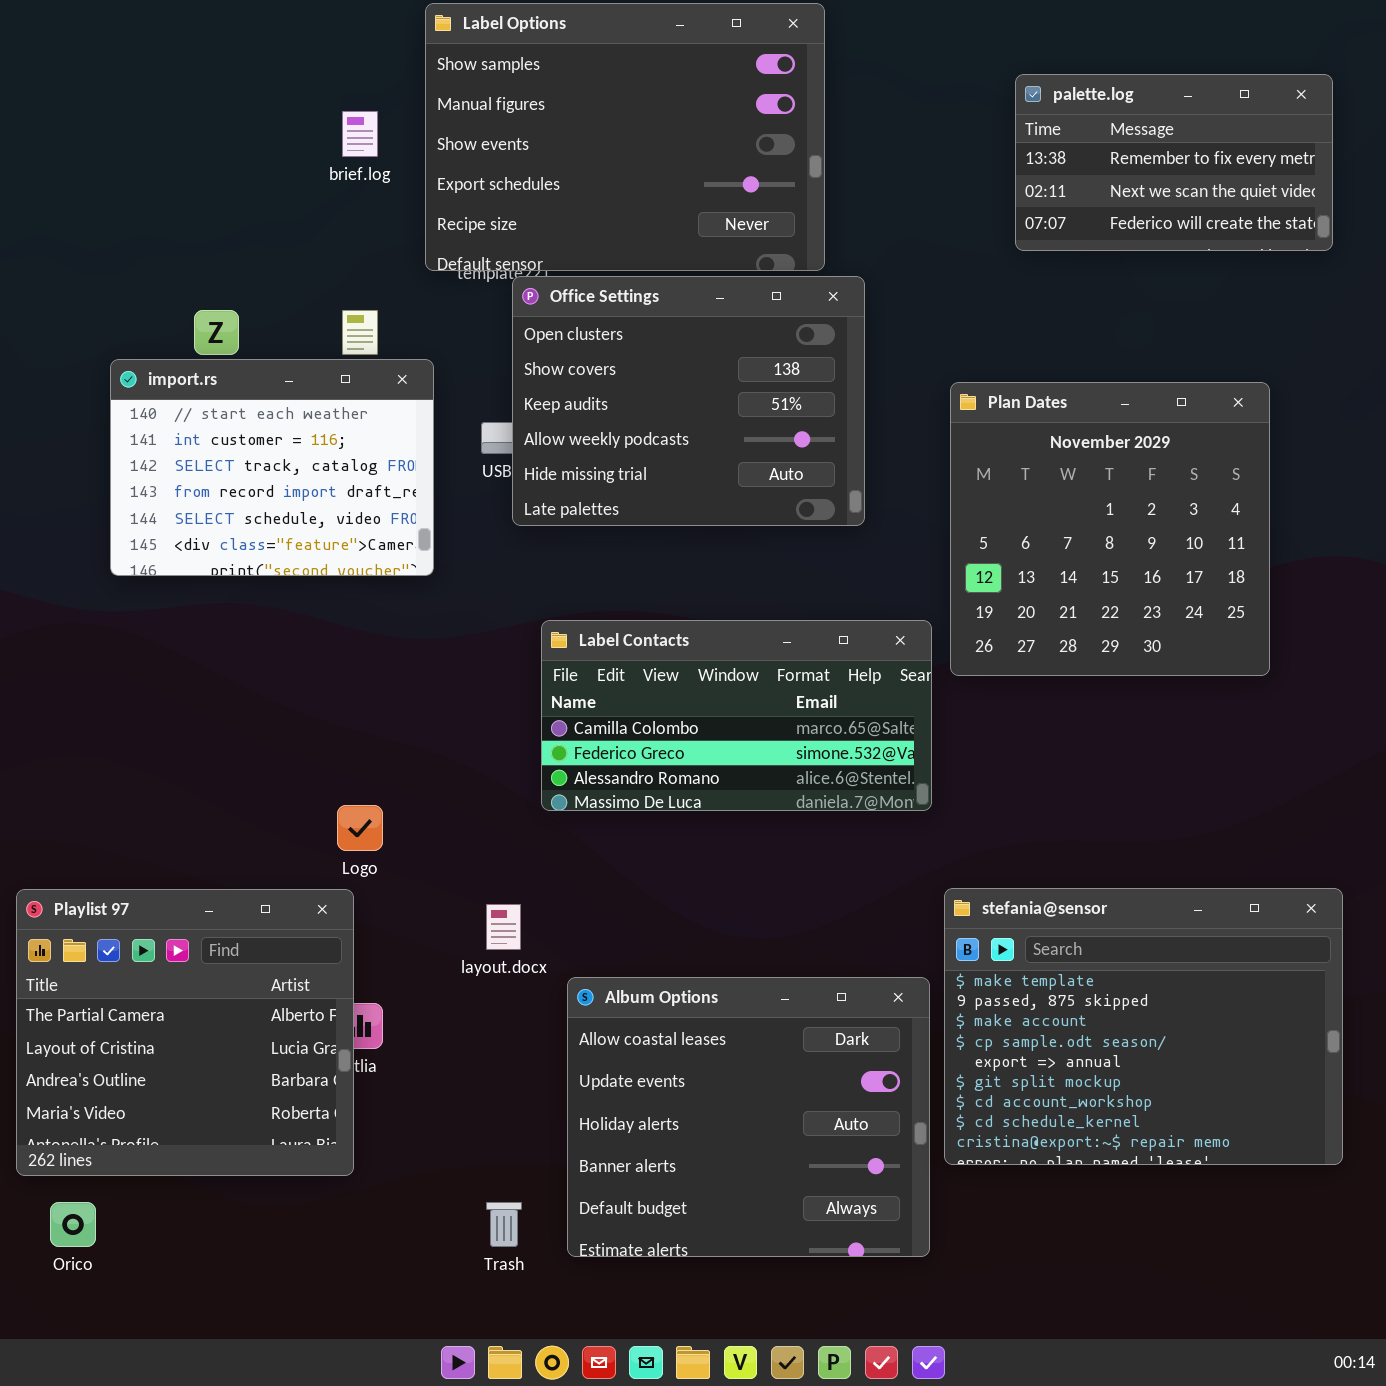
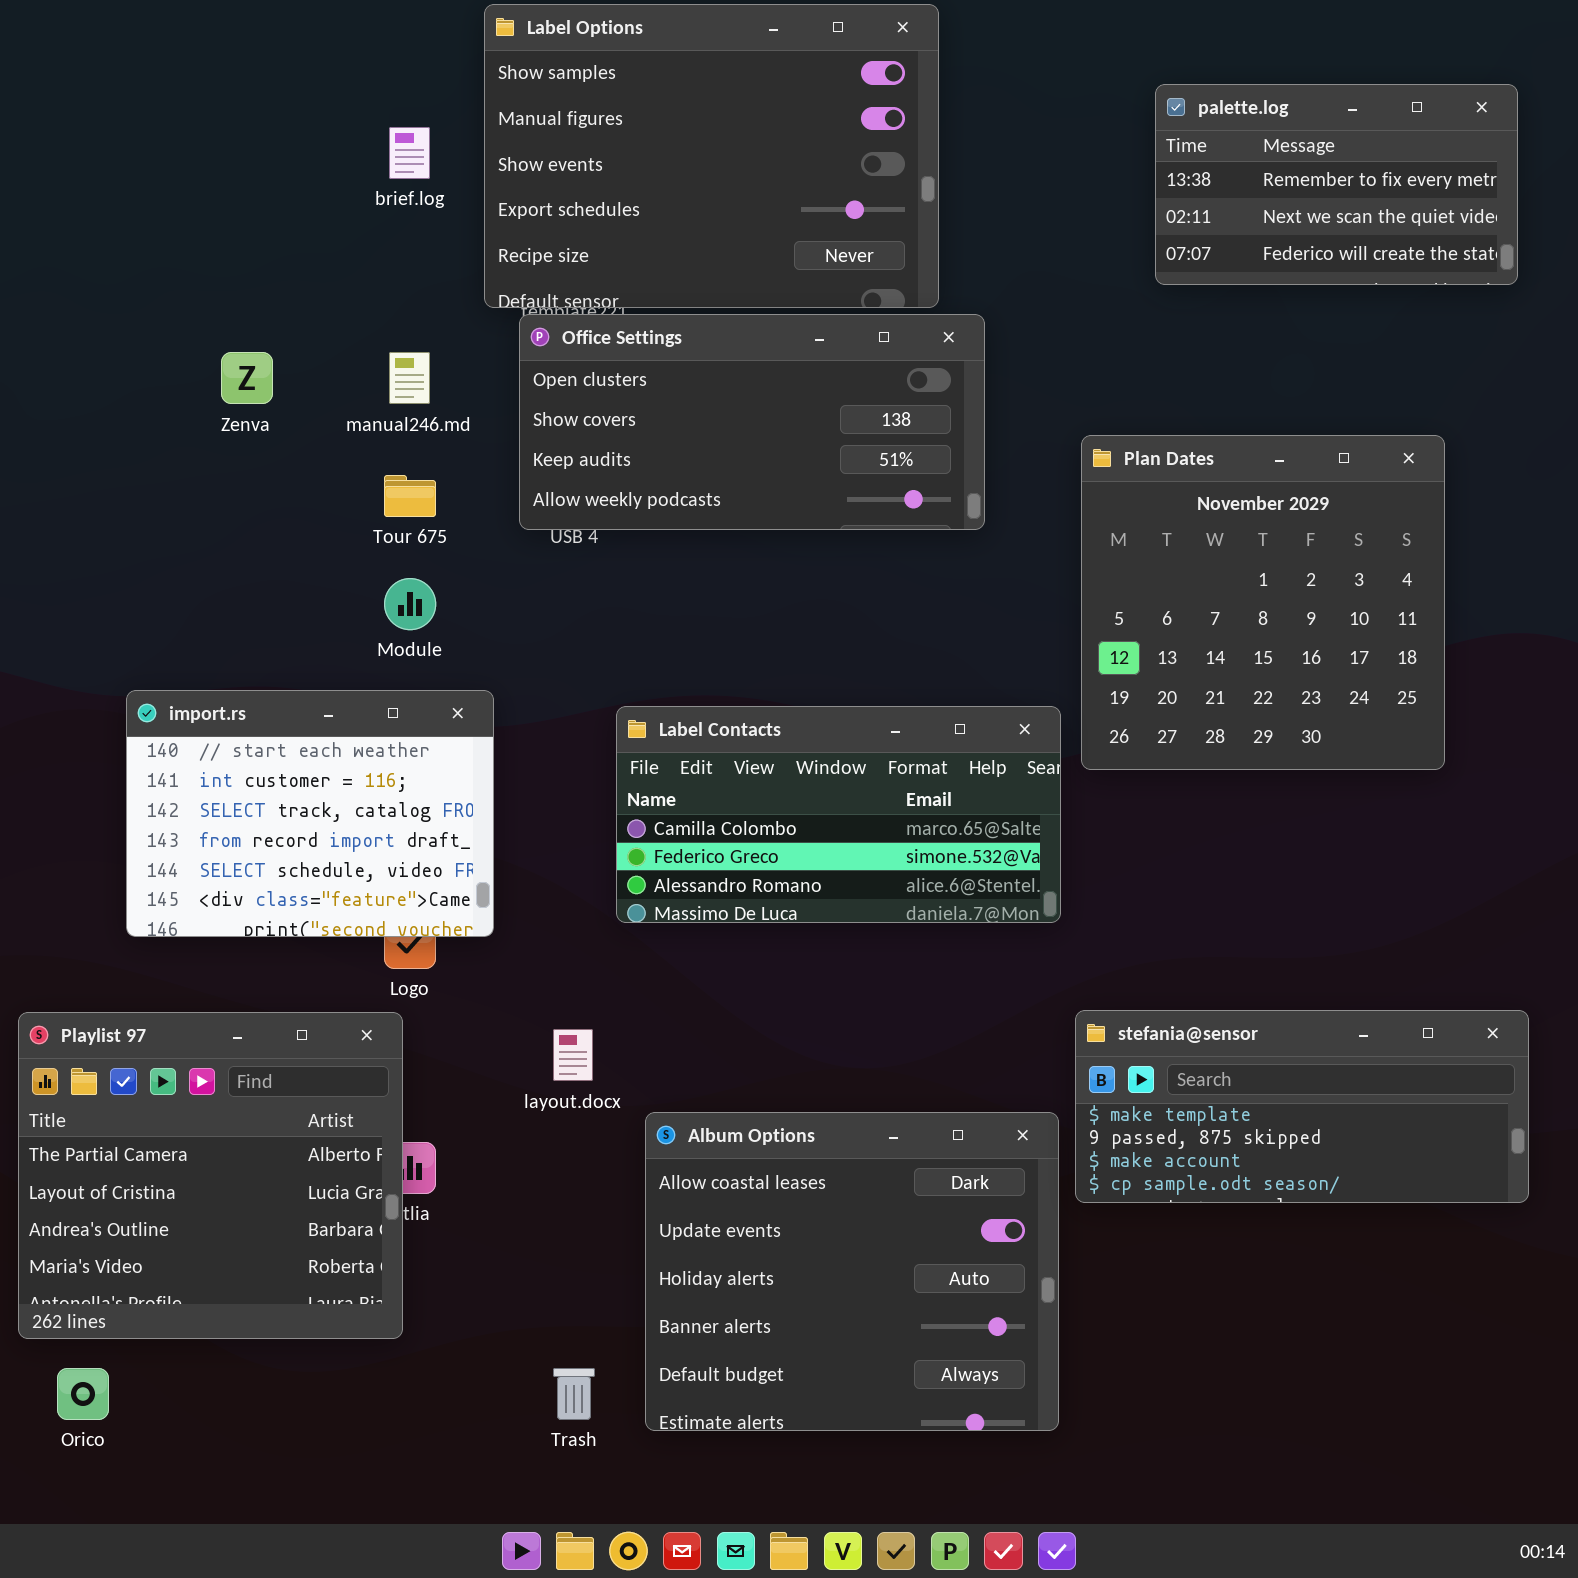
Office Settings: [512,276,865,526] -> [519,314,985,530], resized
import.rs: [110,359,434,576] -> [126,690,494,937], moved
stefania@sensor: [944,888,1343,1165] -> [1075,1010,1529,1203], resized

